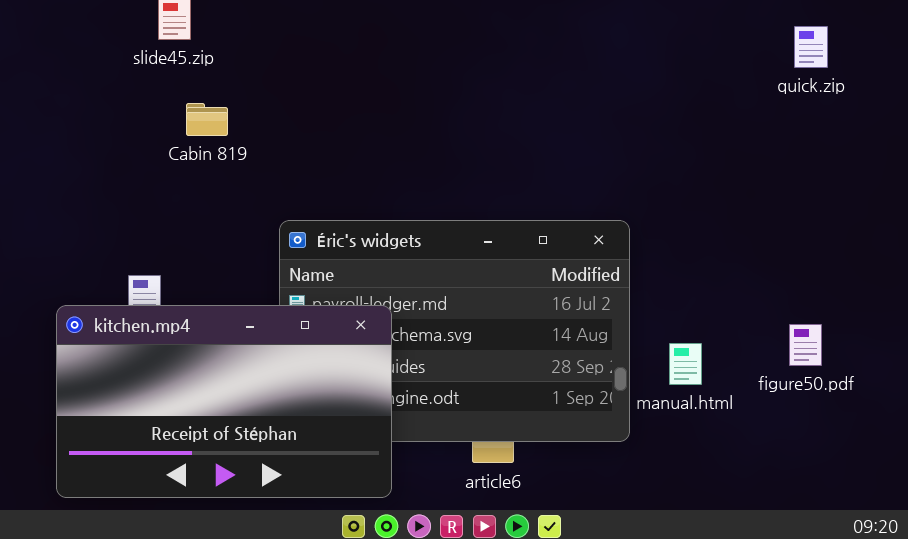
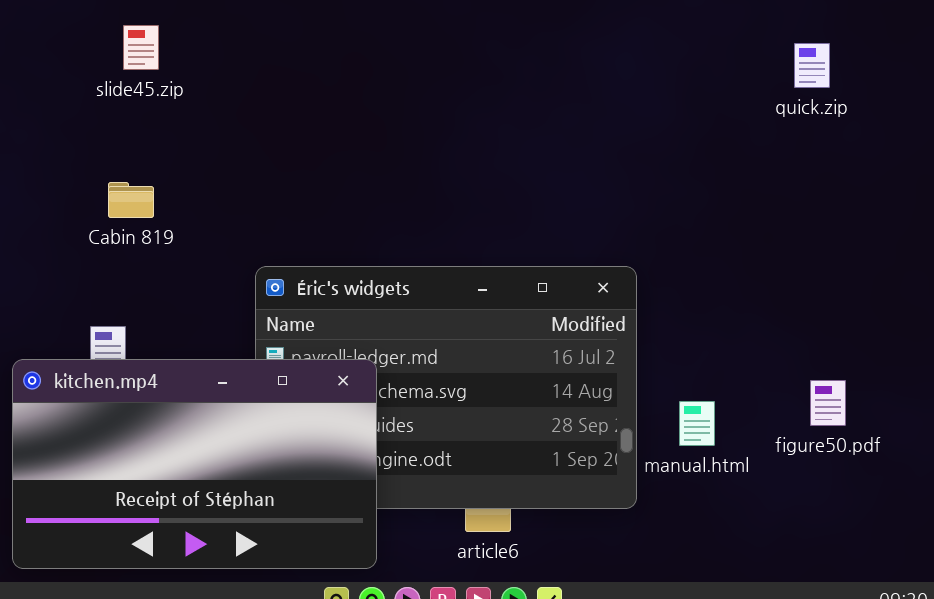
quick.zip: [794,26,828,68] -> [794,43,830,88], moved
Cabin 819: [186,103,228,136] -> [108,182,154,218], moved

